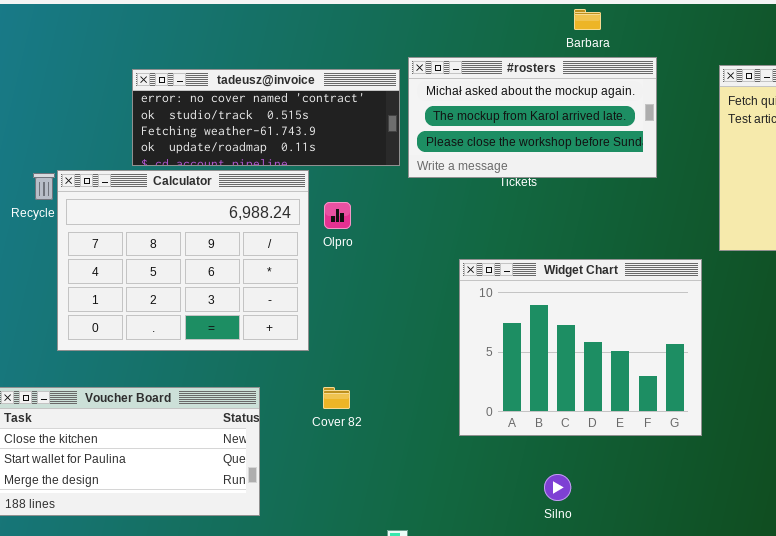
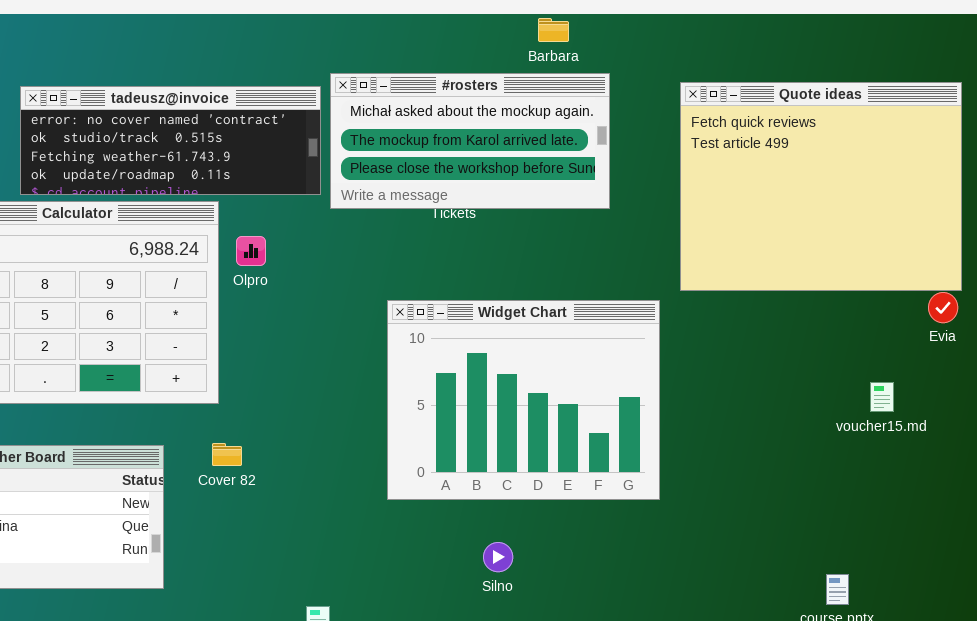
Barbara: [574,9,601,30] -> [538,18,569,42], moved
Cover 82: [323,387,350,409] -> [212,443,242,466], moved

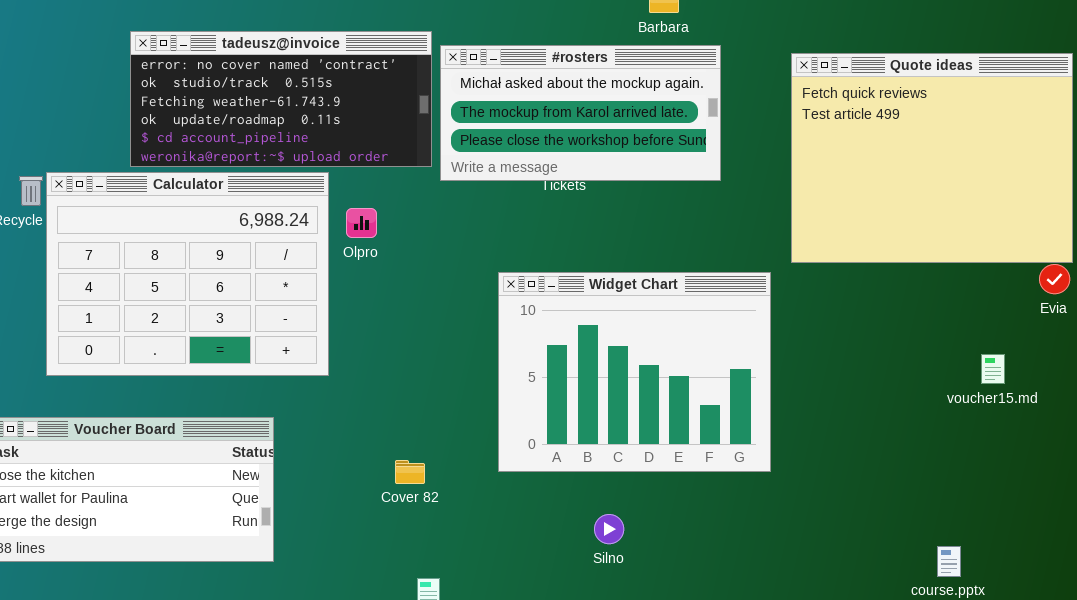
tadeusz@invoice: [20,86,321,195] -> [130,31,432,167], resized
Cover 82: [212,443,242,466] -> [395,460,425,484], moved

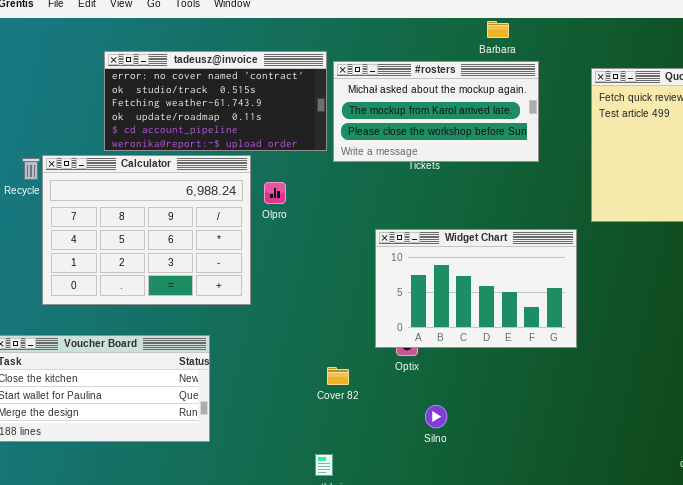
Widget Chart: [498,272,771,472] -> [375,229,577,348], resized
Cover 82: [395,460,425,484] -> [327,367,349,385], moved
Silno: [594,514,624,544] -> [425,405,447,428], moved

